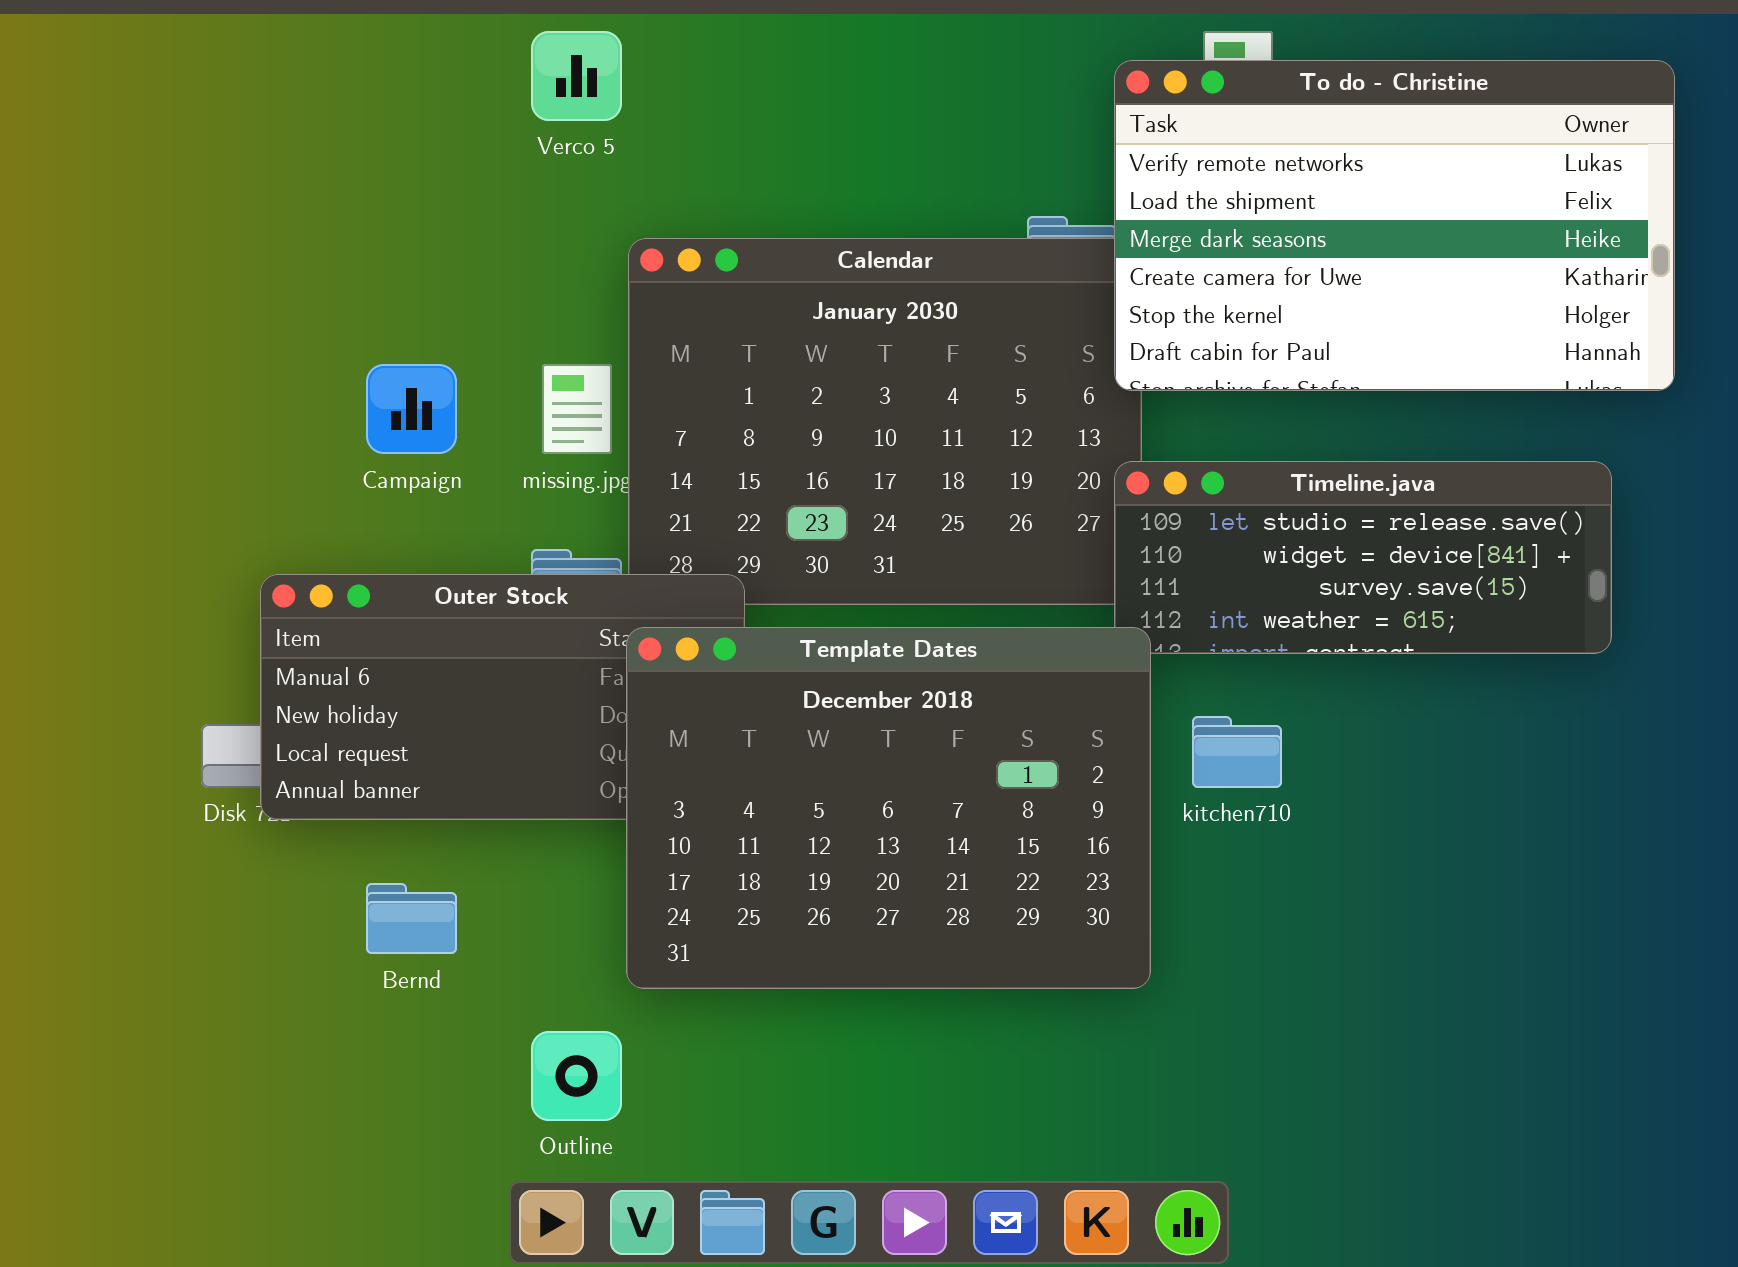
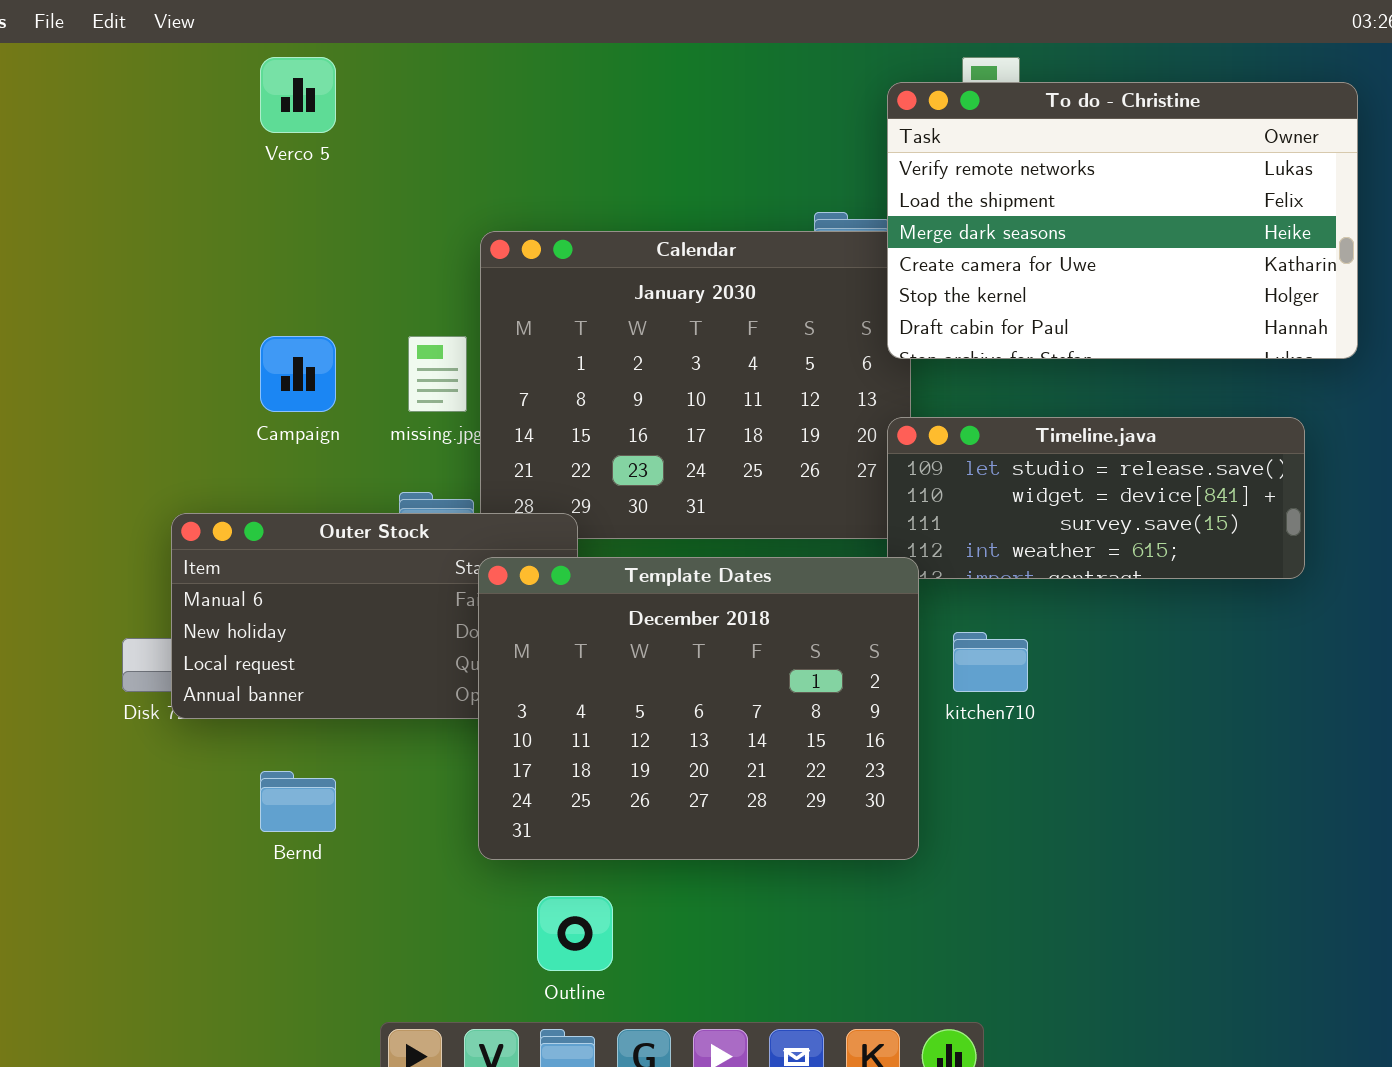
Verco 5: [531,31,622,121] -> [260,57,336,133], moved
Outline: [531,1031,622,1121] -> [537,896,613,971], moved

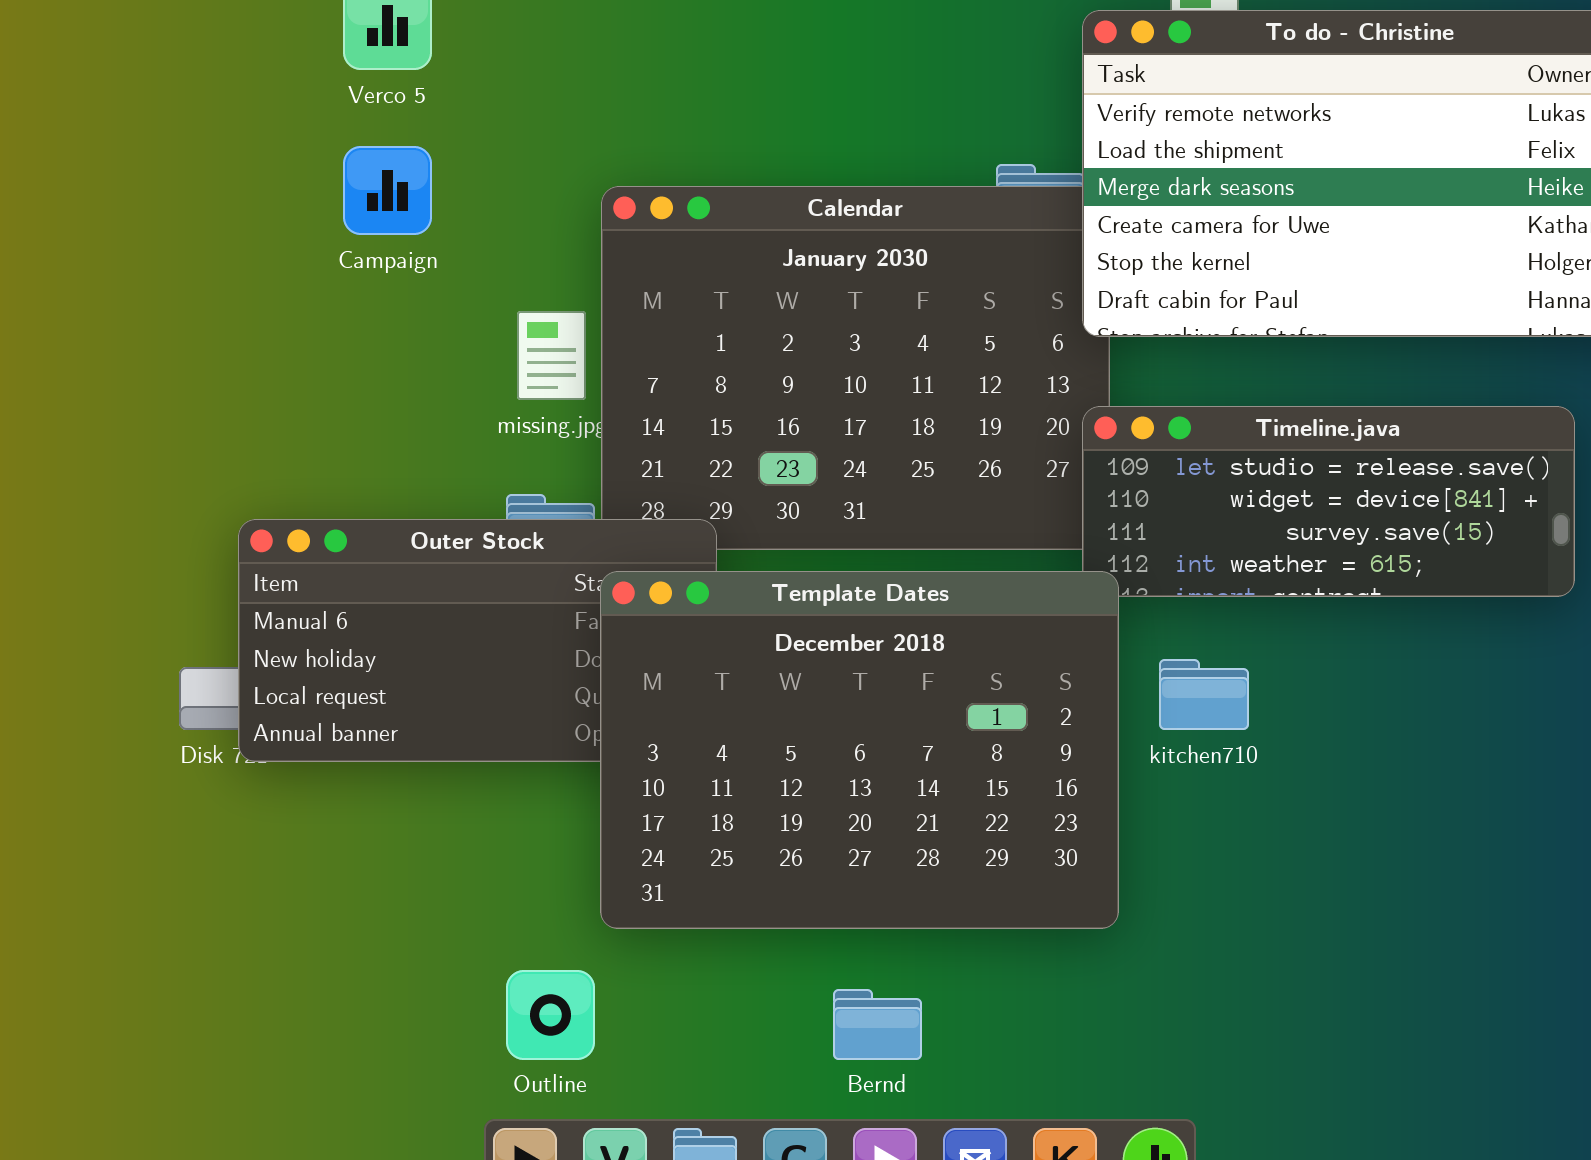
Campaign: [260,336,336,412] -> [343,146,432,235], moved
Bernd: [260,771,336,832] -> [833,989,922,1060], moved
Outline: [537,896,613,971] -> [506,970,595,1060], moved

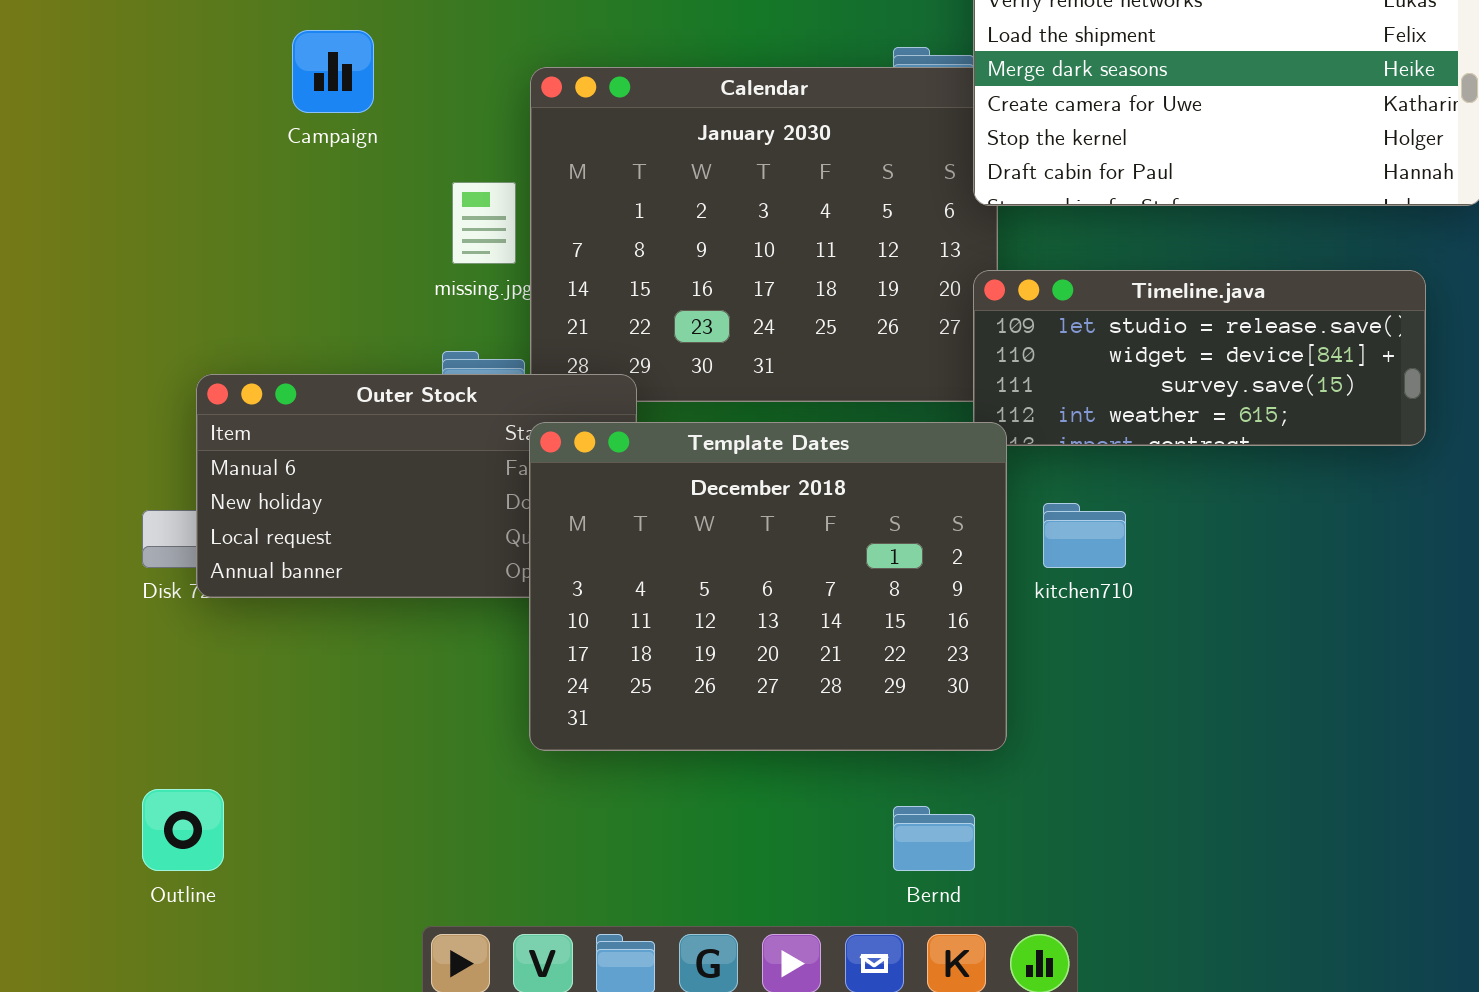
Outline: [506,970,595,1060] -> [142,789,224,871], moved
Bernd: [833,989,922,1060] -> [893,806,975,871], moved

